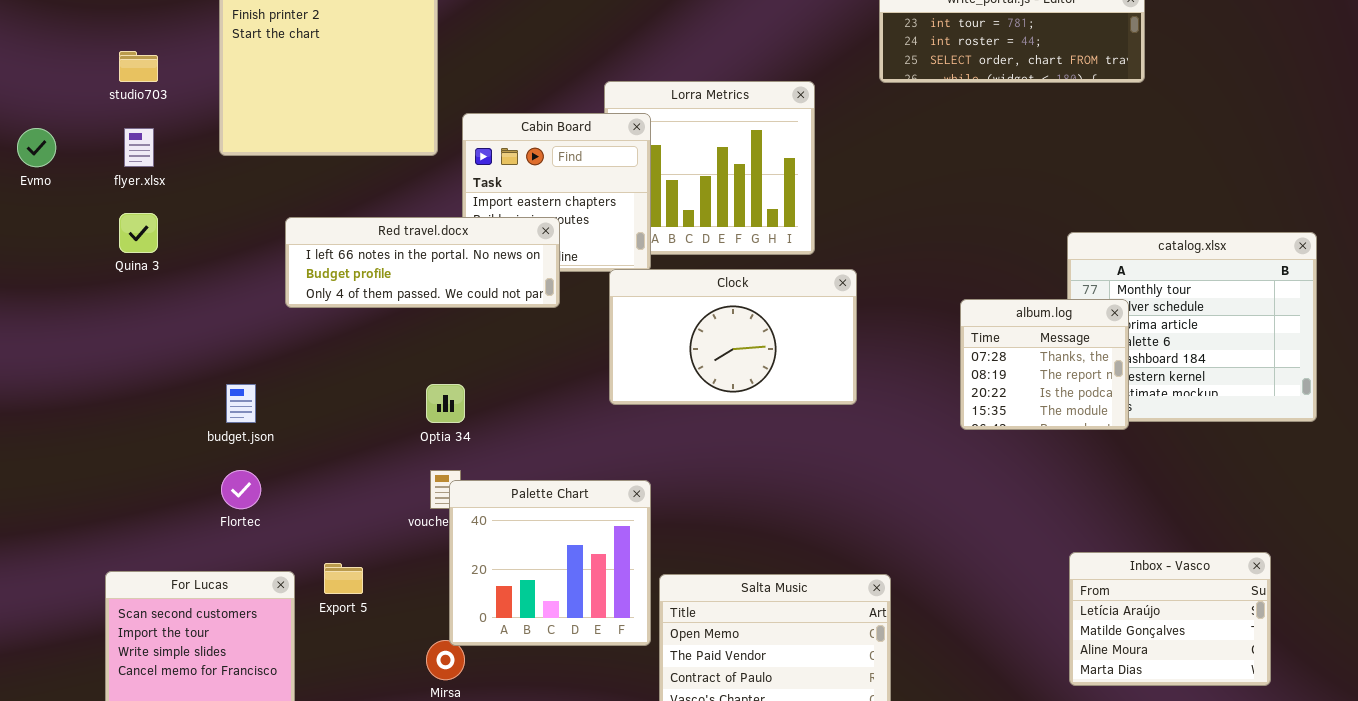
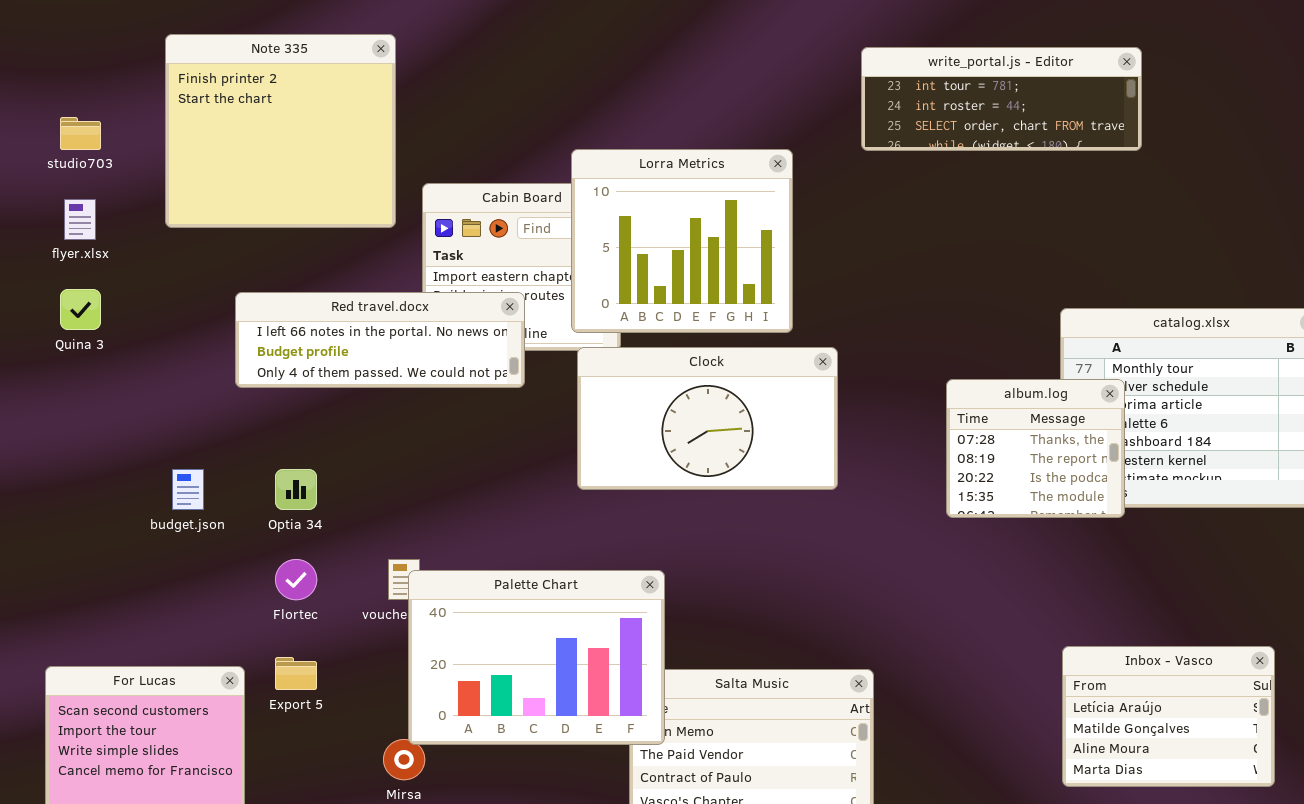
Lorra Metrics: [604,81,815,255] -> [571,149,793,333], raised
Optia 34: [426,384,465,423] -> [275,469,317,510], moved
Flortec: [221,470,261,509] -> [275,559,317,600], moved
Palette Chart: [449,480,651,646] -> [408,570,665,745], resized

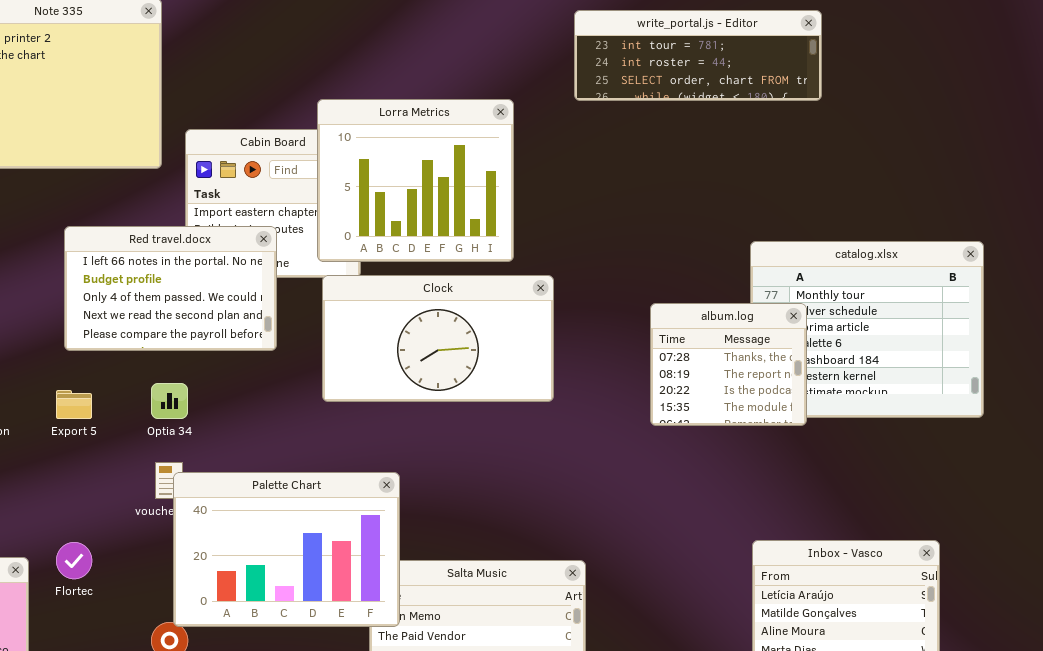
Red travel.docx: [235,292,525,388] -> [64,226,277,351], resized
Optia 34: [275,469,317,510] -> [151,383,188,419], moved
Flortec: [275,559,317,600] -> [56,542,92,579], moved
Export 5: [275,657,317,690] -> [56,390,92,419], moved

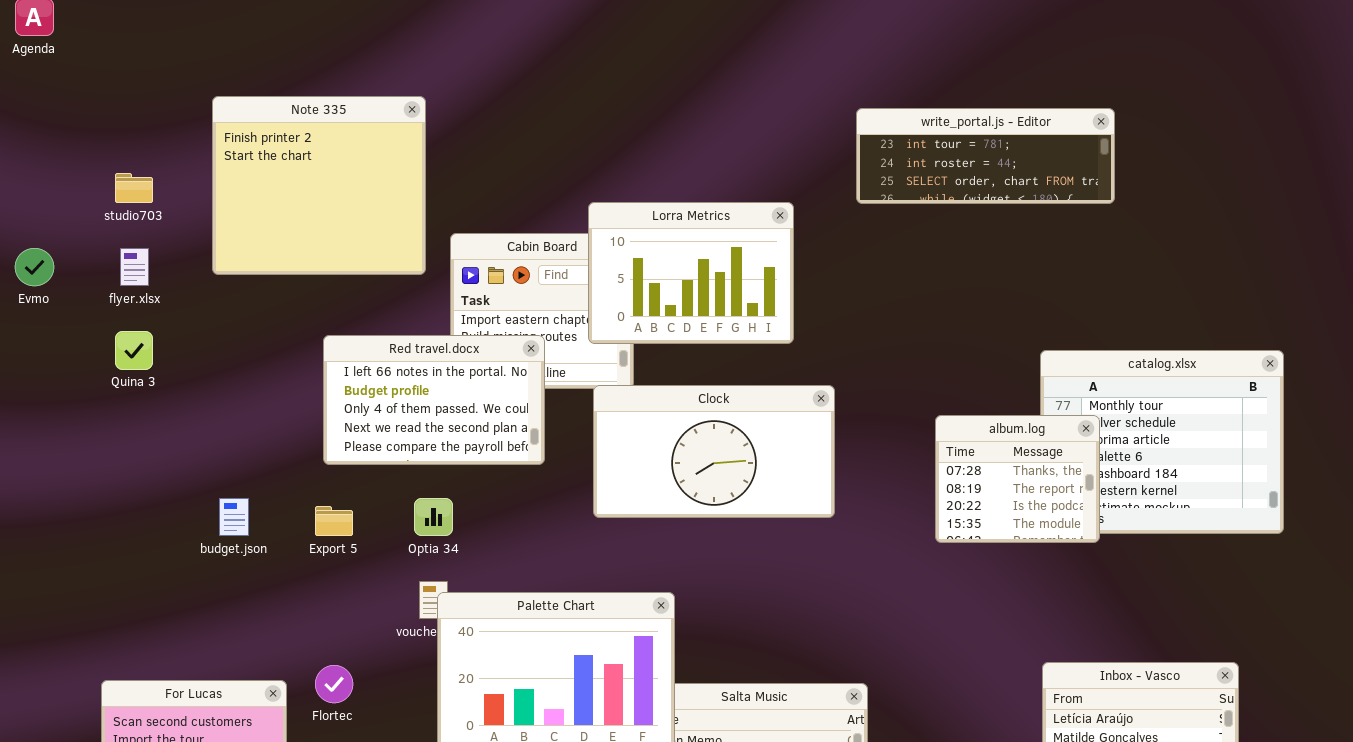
Lorra Metrics: [317,99,514,262] -> [588,202,794,344], resized

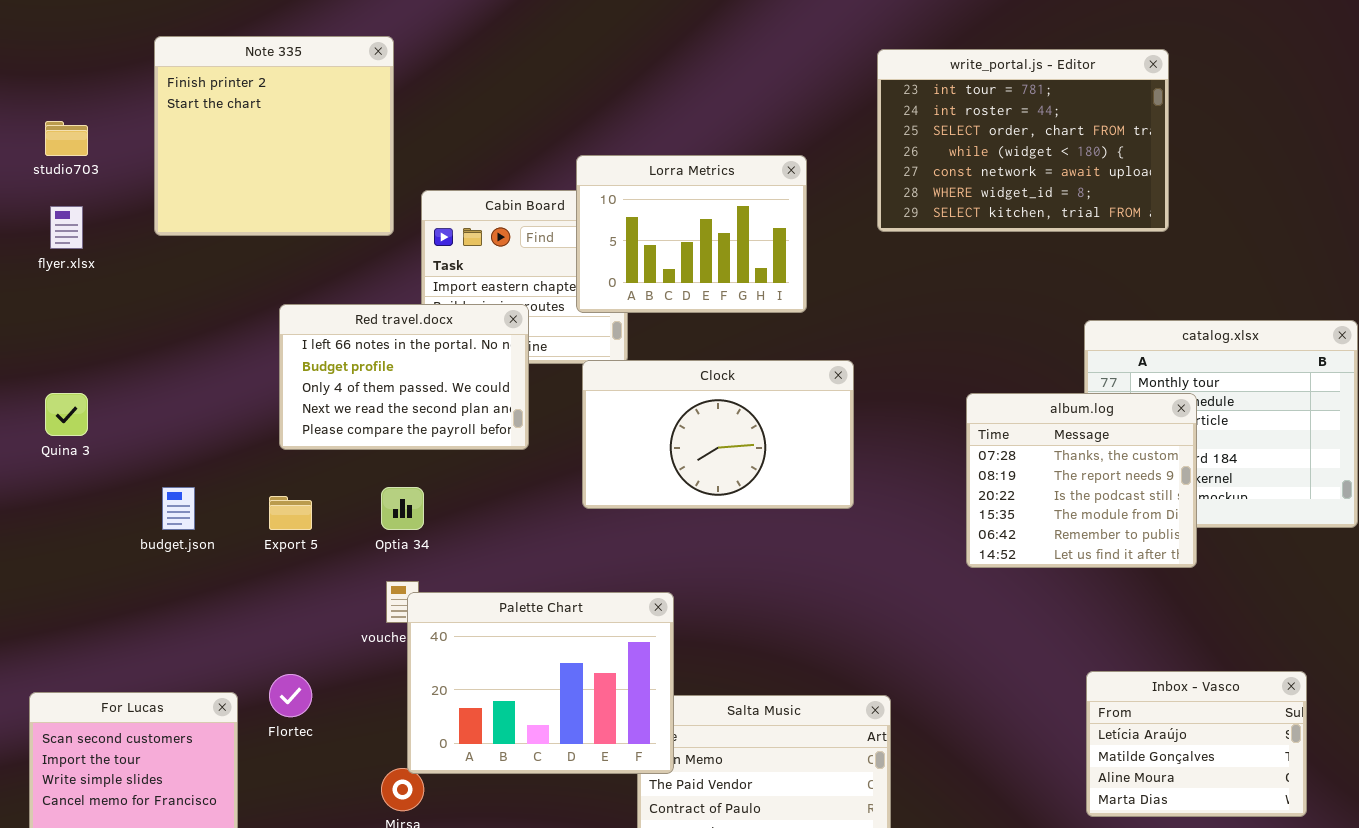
write_portal.js - Editor: [856,108,1115,204] -> [877,49,1169,232], resized
Quina 3: [115,331,153,370] -> [45,393,88,436], moved
album.log: [935,415,1100,543] -> [966,393,1197,568], resized

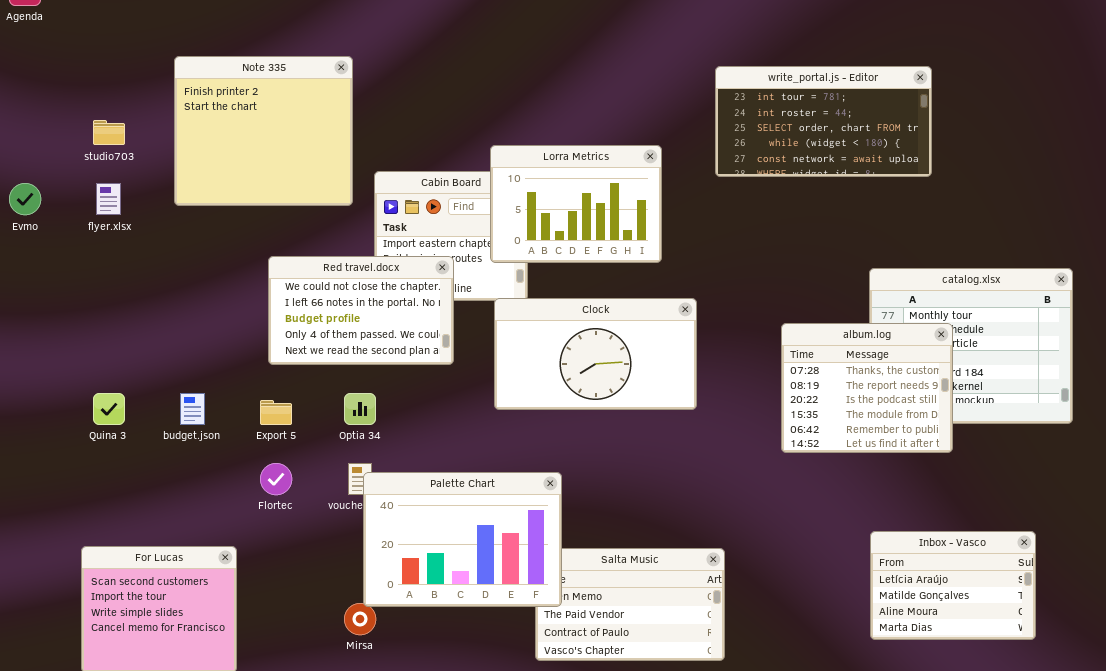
write_portal.js - Editor: [877,49,1169,232] -> [715,66,932,177], resized
Red travel.docx: [279,304,529,450] -> [268,256,454,365], scrolled up 1 row
Quina 3: [45,393,88,436] -> [93,393,125,425], moved
Flortec: [269,674,312,717] -> [260,463,292,495], moved

